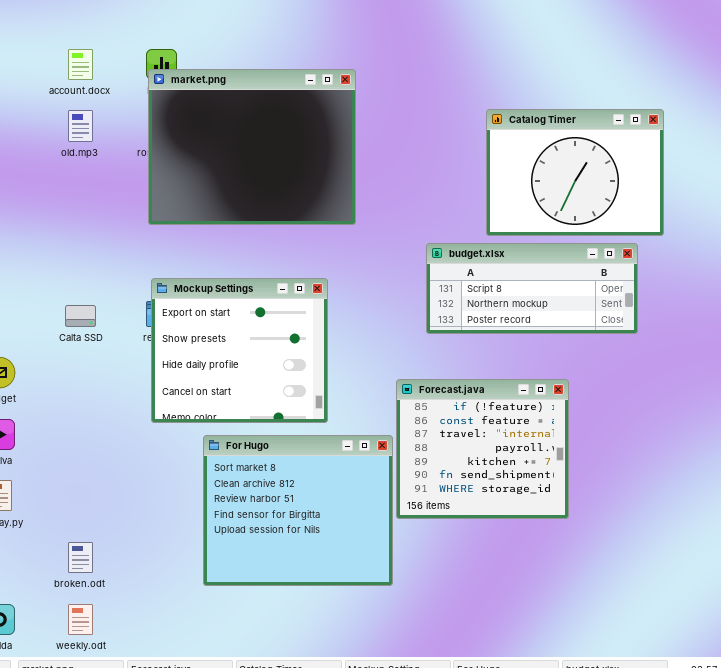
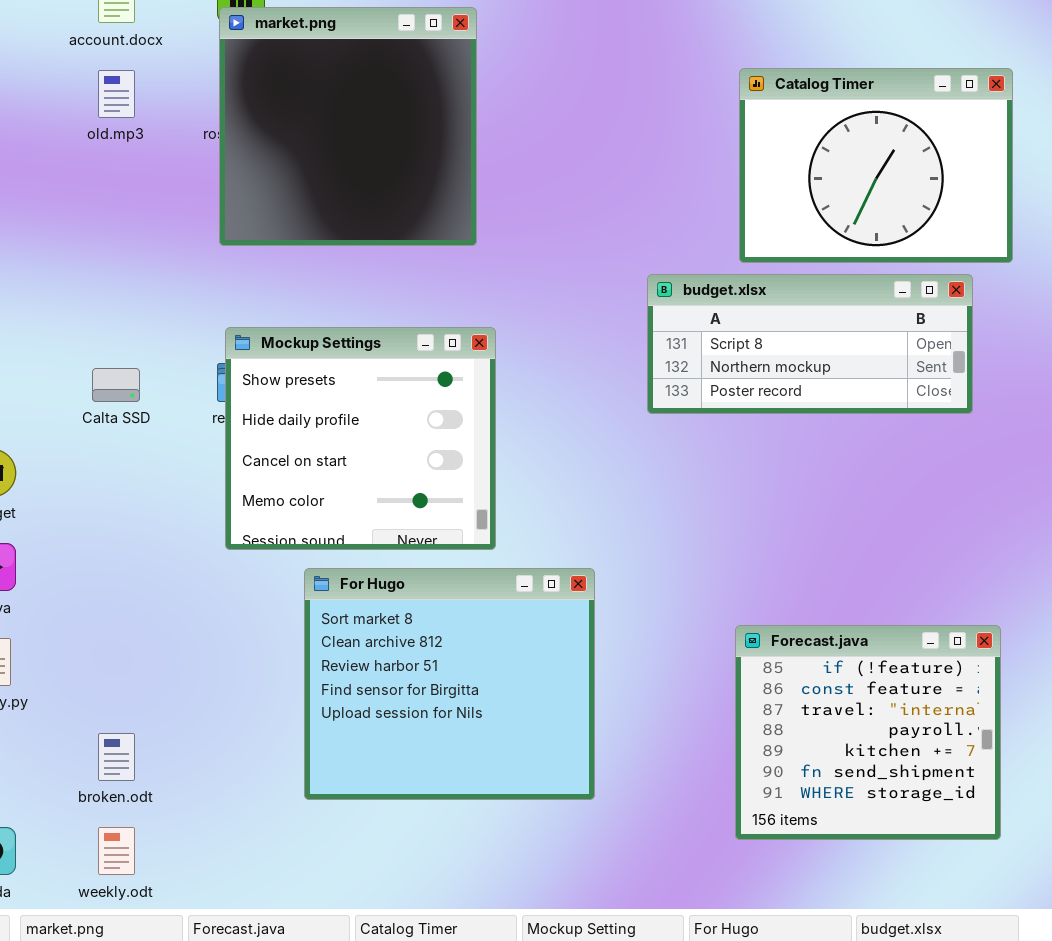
market.png: [148,69,356,225] -> [219,7,477,246], resized
Mockup Settings: [151,278,328,423] -> [225,327,496,550], scrolled down 1 row
Forecast.java: [396,379,569,519] -> [735,625,1001,840], moved

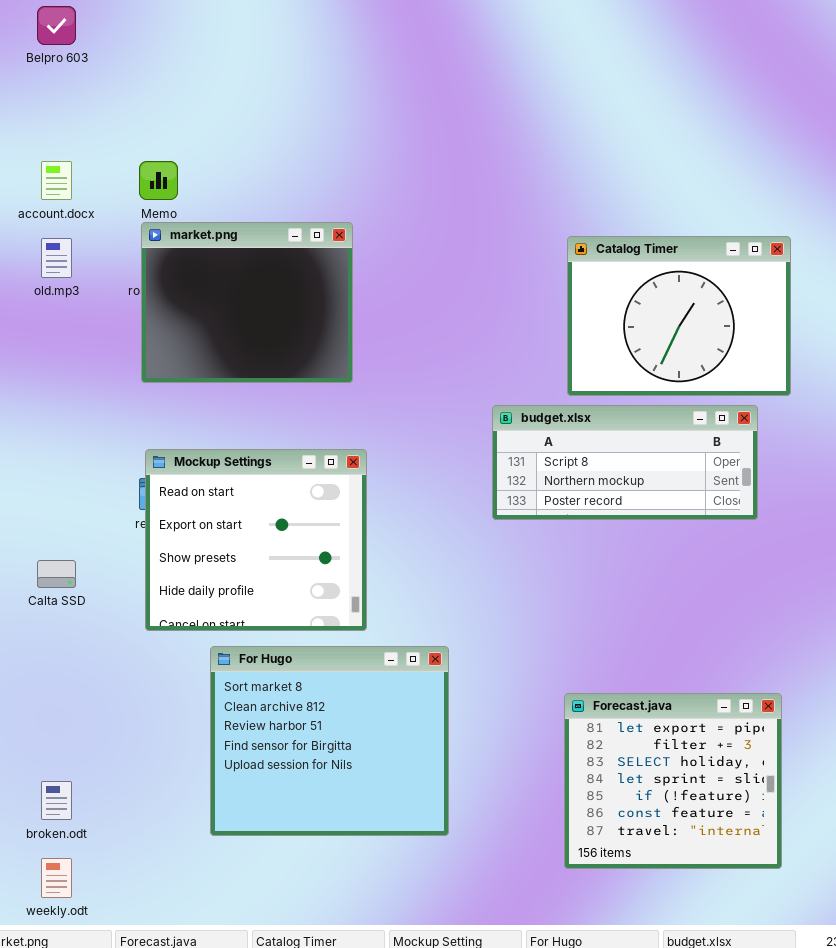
market.png: [219,7,477,246] -> [141,222,353,383], resized
Mockup Settings: [225,327,496,550] -> [145,449,367,631], scrolled up 2 rows
Calta SSD: [92,368,140,402] -> [37,560,76,588], moved
Forecast.java: [735,625,1001,840] -> [564,693,782,869], scrolled up 4 rows

